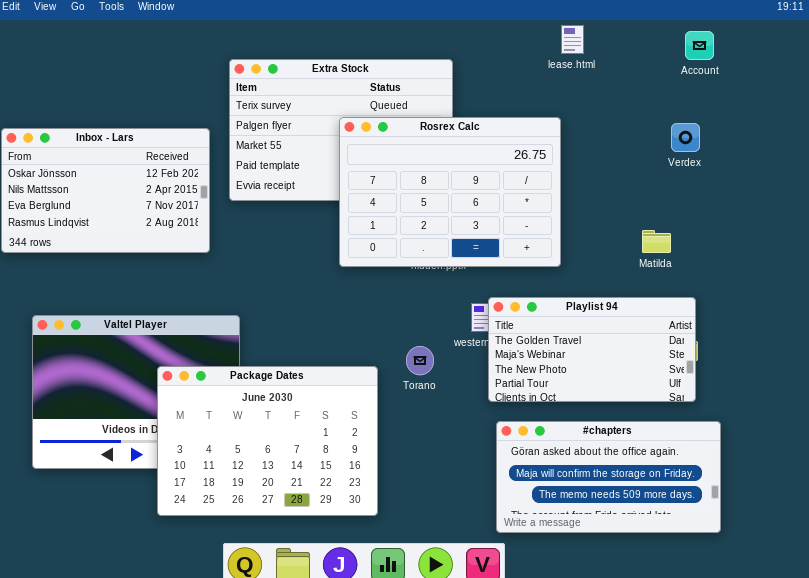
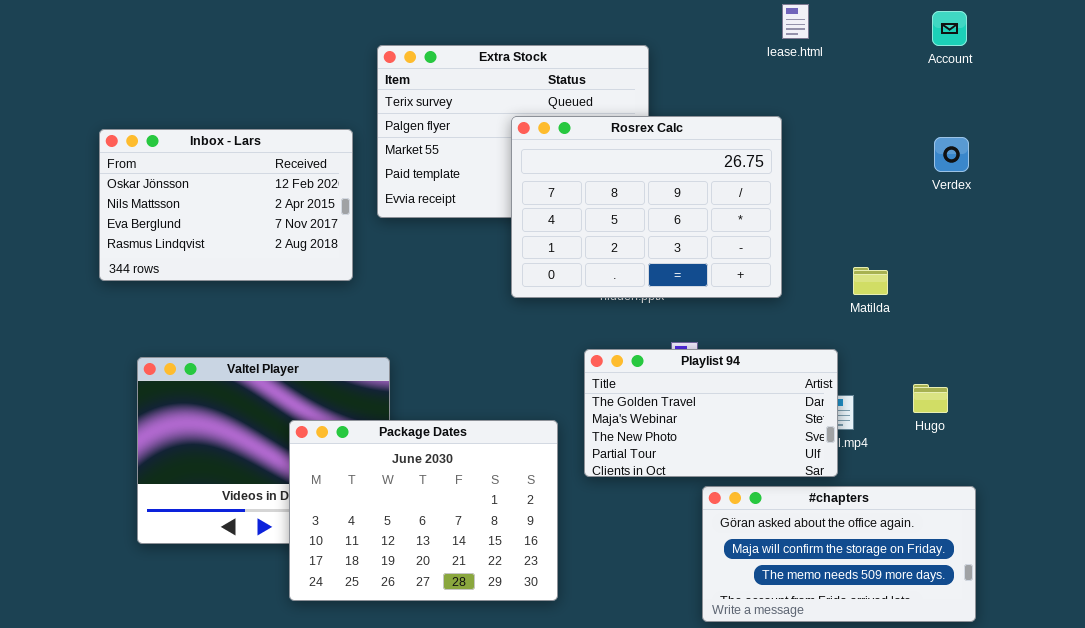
Verdex: [671,123,700,152] -> [934,137,969,172], moved
Matilda: [642,230,671,253] -> [853,267,888,295], moved
Playlist 94: [488,297,696,402] -> [584,349,838,477], moved

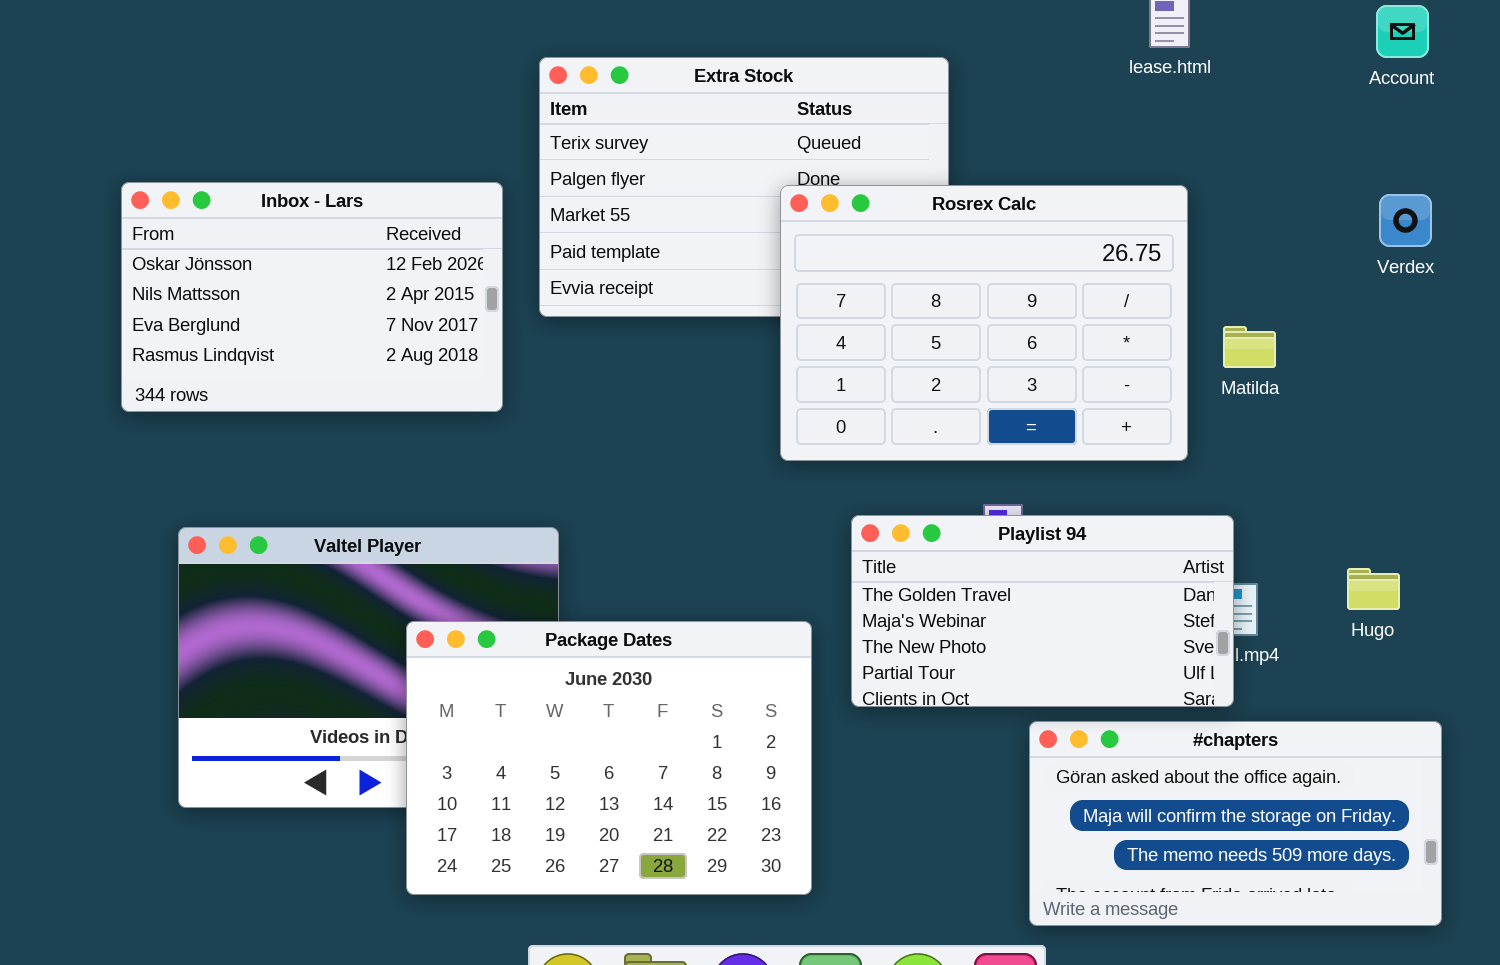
Rosrex Calc: [511,116,782,298] -> [780,185,1188,461], moved
Matilda: [853,267,888,295] -> [1223,326,1276,368], moved

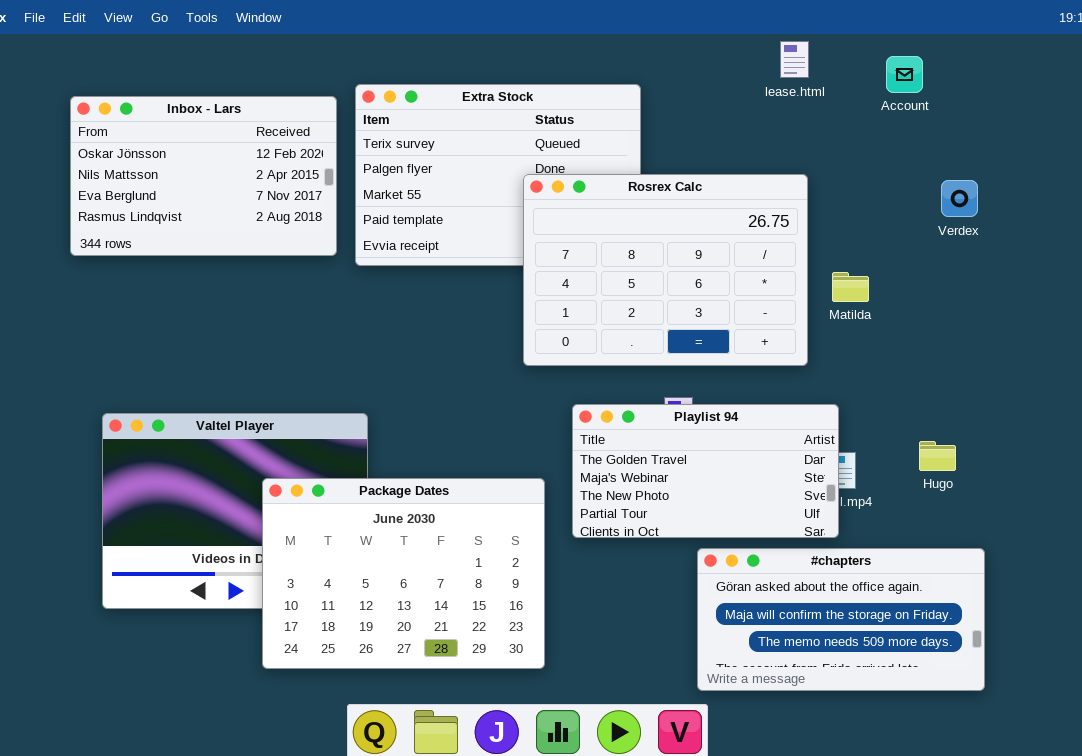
Account: [1376,5,1429,58] -> [886,56,923,93], moved
Inbox - Lars: [121,182,503,412] -> [70,96,337,256], moved

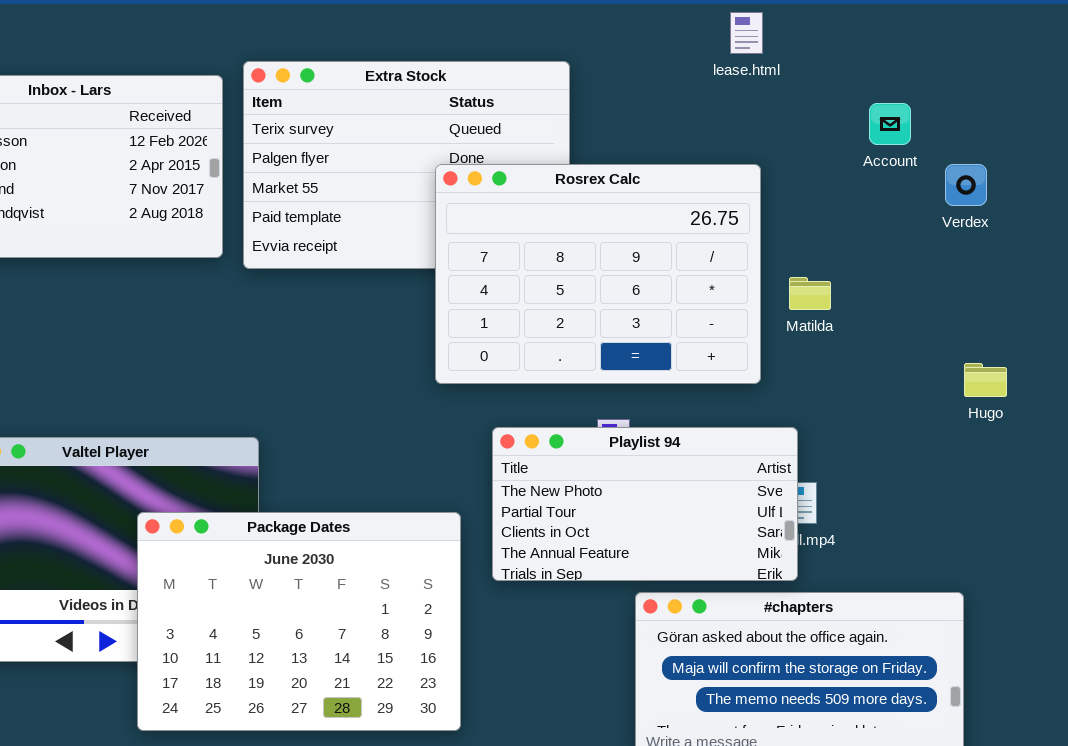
Account: [886,56,923,93] -> [869,103,911,145], moved
Verdex: [941,180,978,217] -> [945,164,987,206], moved
Playlist 94: [572,404,839,538] -> [492,427,798,581], scrolled down 2 rows
Hugo: [919,441,956,471] -> [964,363,1007,397], moved

